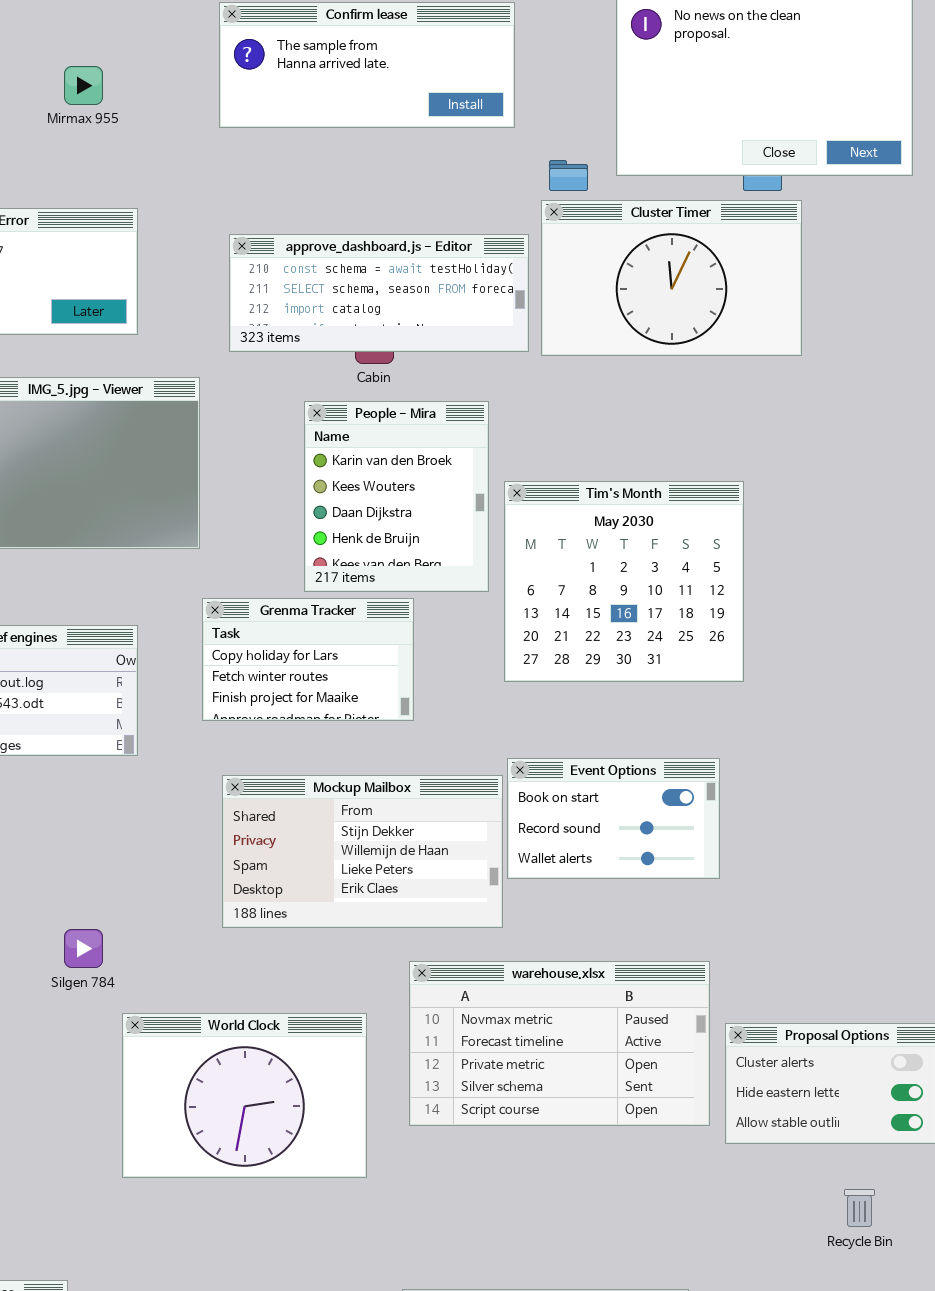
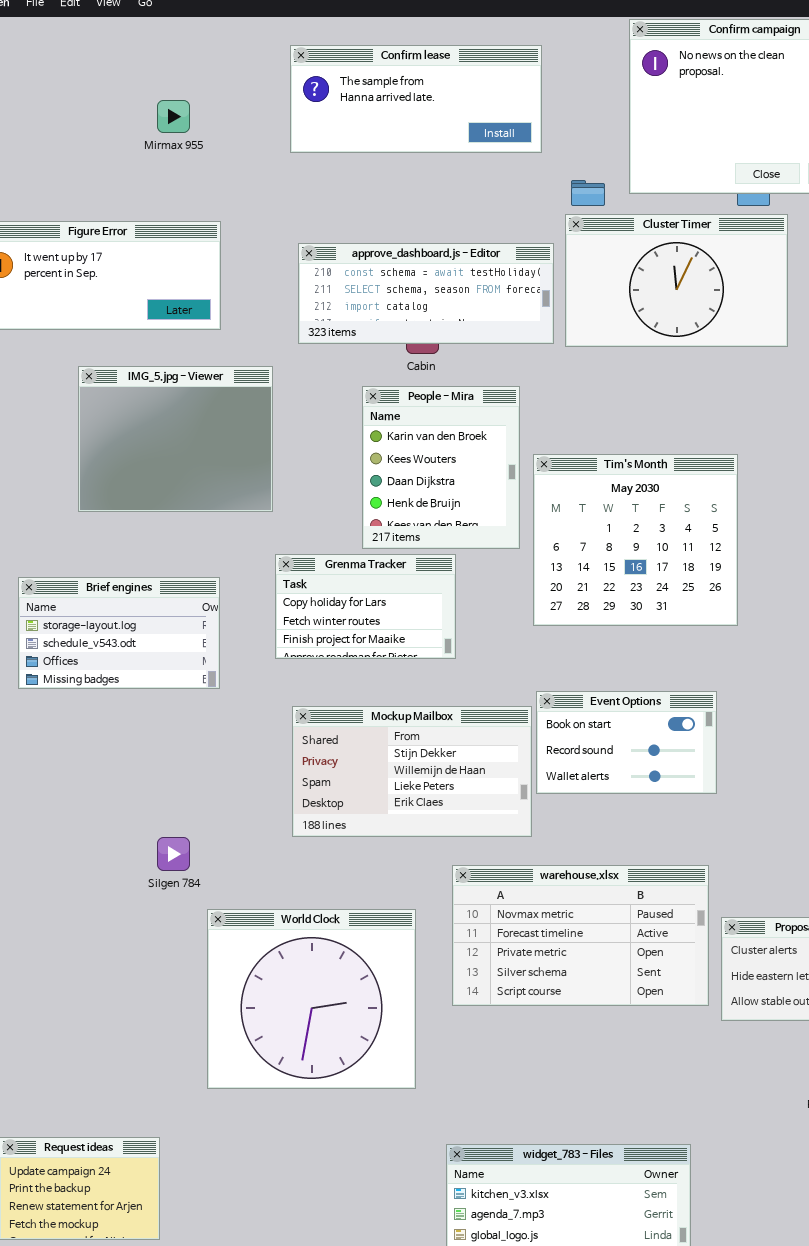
World Clock: [122,1013,367,1178] -> [207,909,416,1089], resized

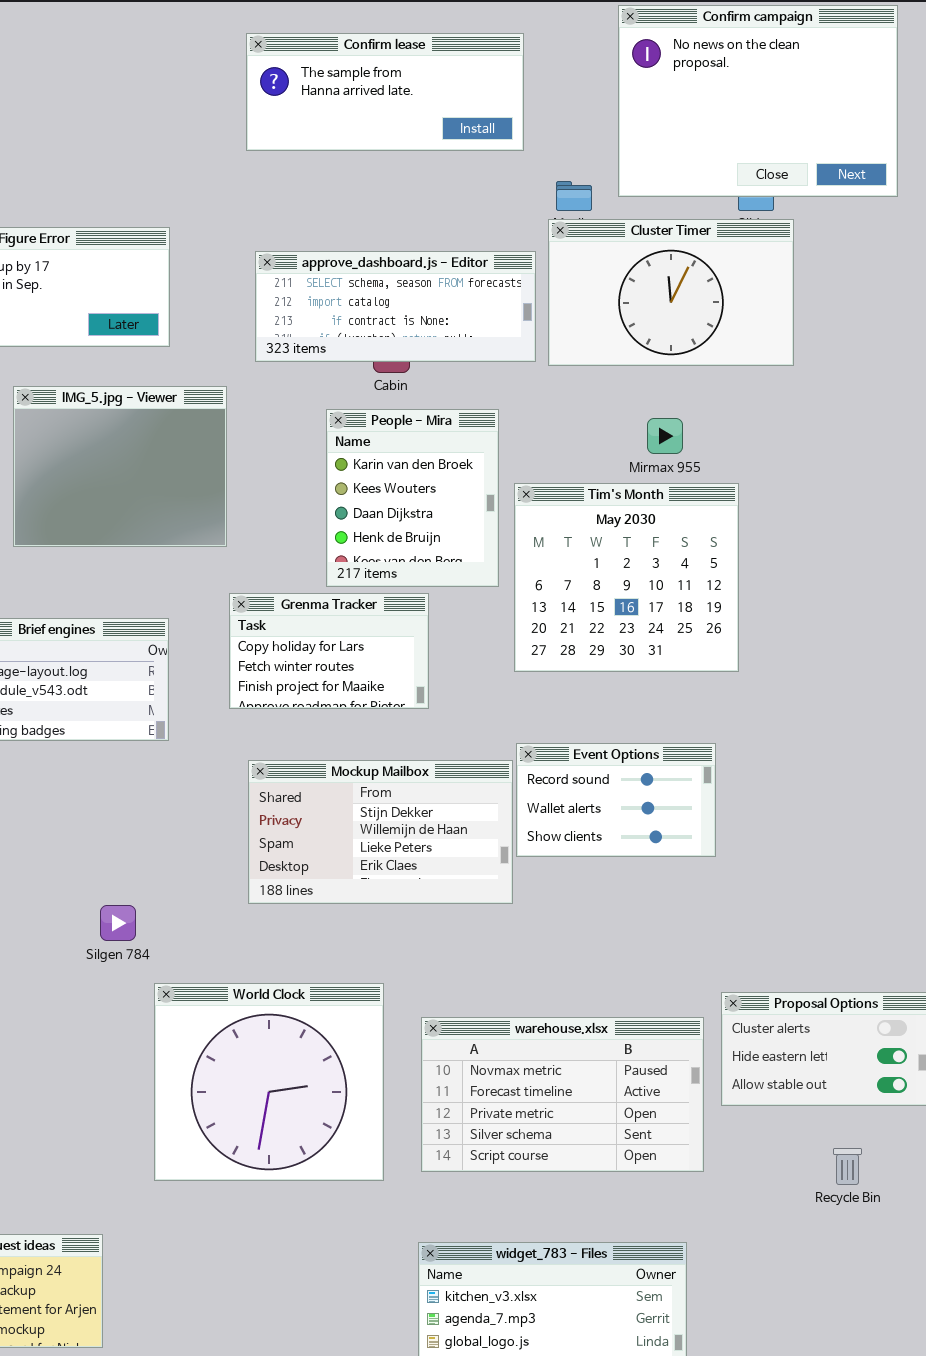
Mirmax 955: [157,100,190,133] -> [647,418,683,454], moved
approve_dashboard.js - Editor: [298,243,554,344] -> [255,251,536,362], scrolled down 1 row
Event Options: [536,691,717,794] -> [516,743,716,857], scrolled down 1 row
warehouse.xlsx: [452,865,709,1006] -> [421,1017,704,1172], moved

